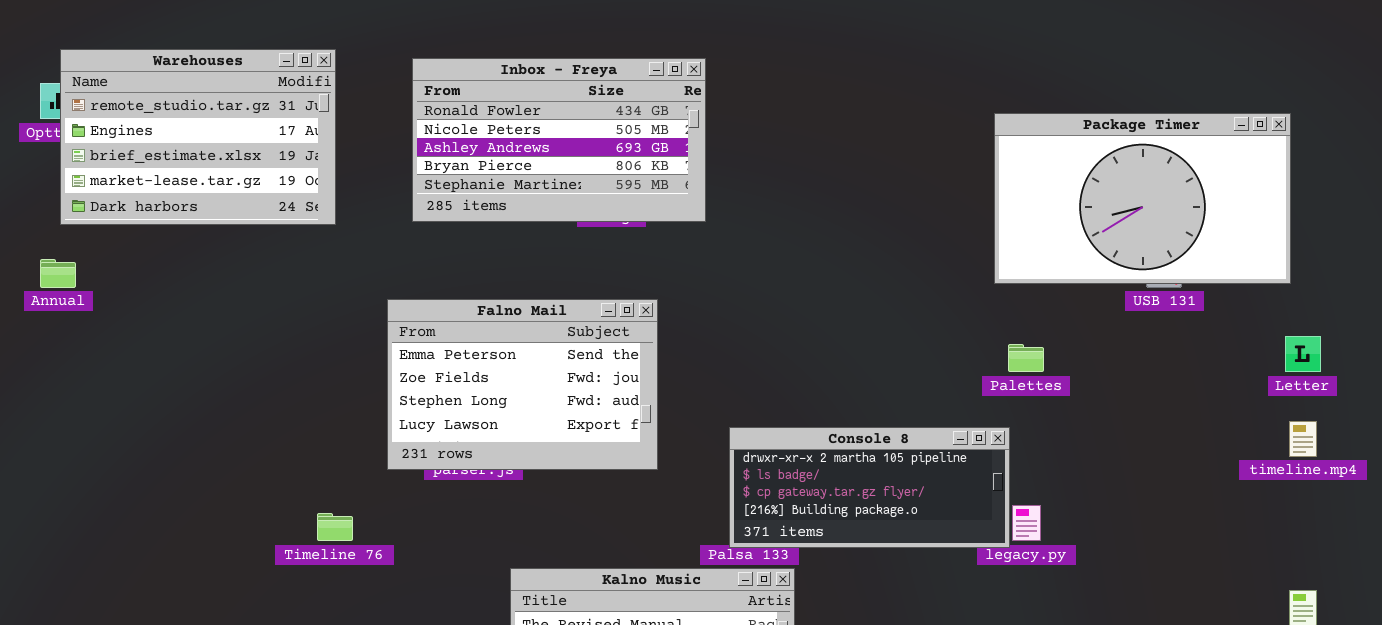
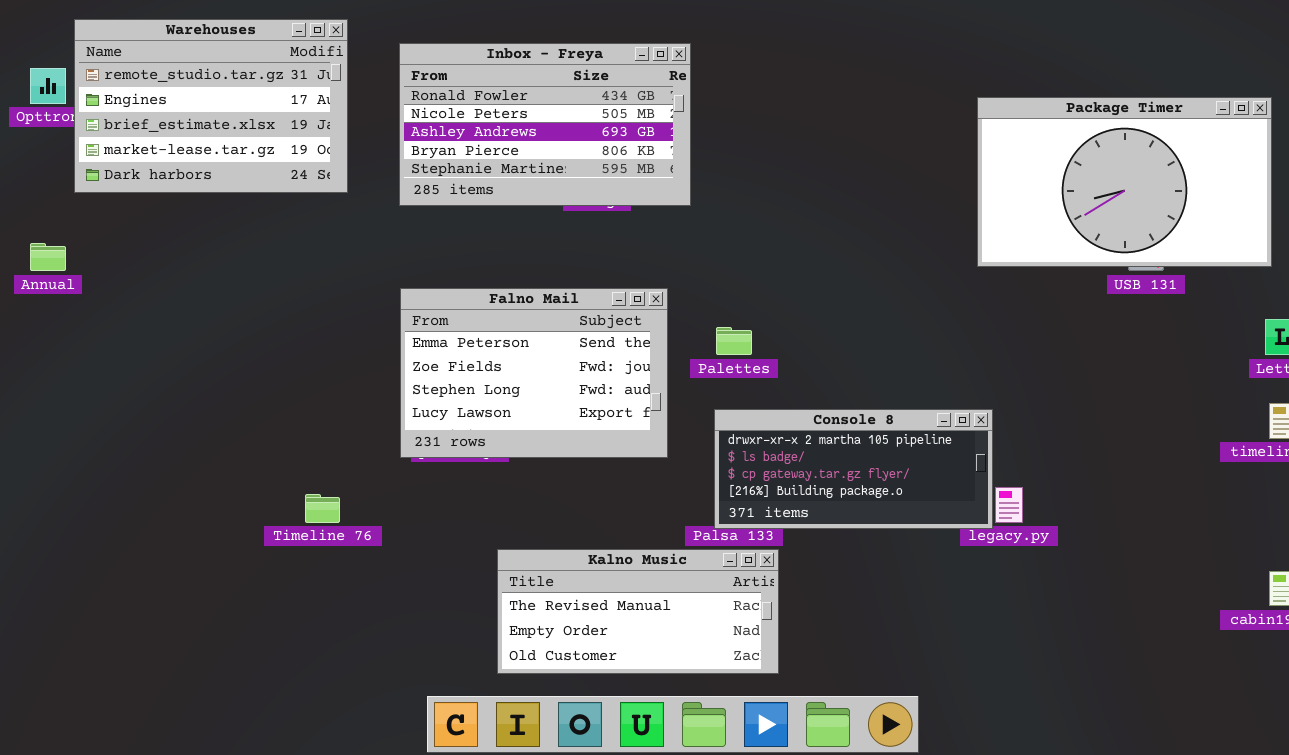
Warehouses: [60,49,336,225] -> [74,19,348,193], moved
Falno Mail: [387,299,658,470] -> [400,288,668,458], moved
Palettes: [1008,344,1044,372] -> [716,327,752,355], moved

